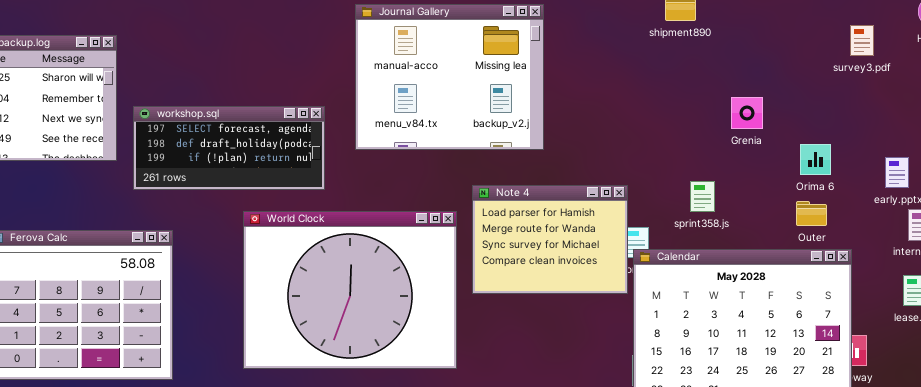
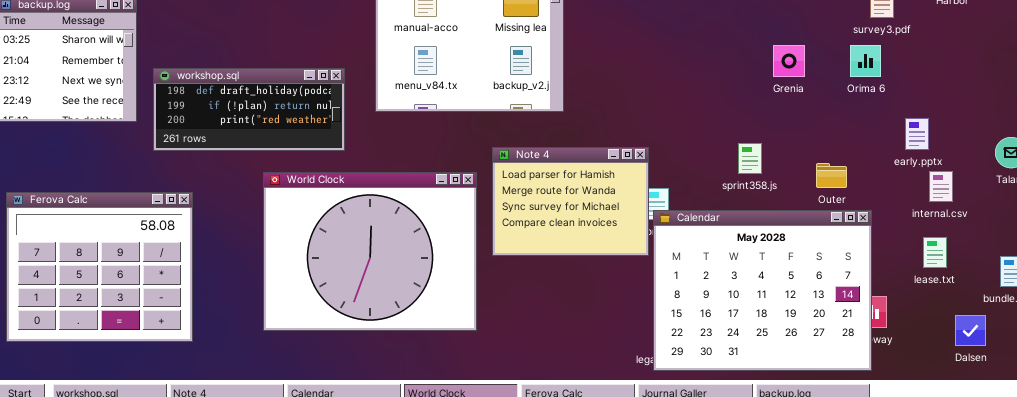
Grenia: [731,97,763,129] -> [773,45,805,77], moved
workshop.sql: [133,106,325,190] -> [153,68,345,151], scrolled down 1 row
Orima 6: [800,144,831,175] -> [850,45,881,77], moved
sprint358.js: [690,181,715,212] -> [738,143,762,174], moved

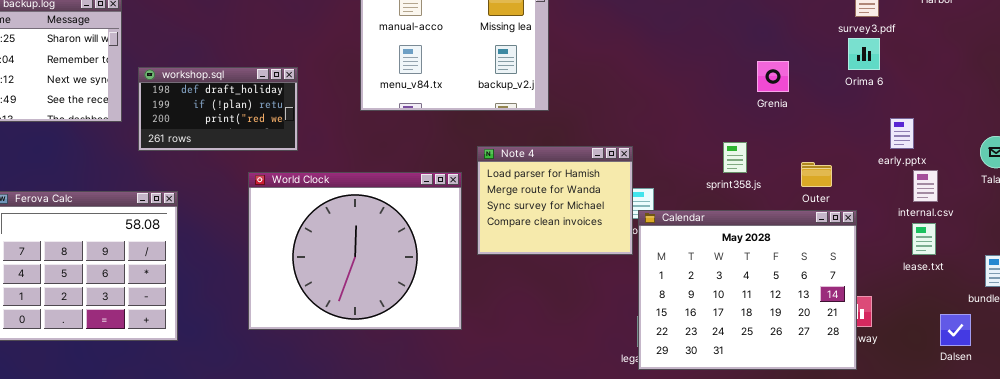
Grenia: [773,45,805,77] -> [757,61,789,92], moved
Orima 6: [850,45,881,77] -> [848,38,880,70], moved
workshop.sql: [153,68,345,151] -> [138,67,298,151], resized
lease.txt: [923,237,947,268] -> [912,223,936,255], moved

